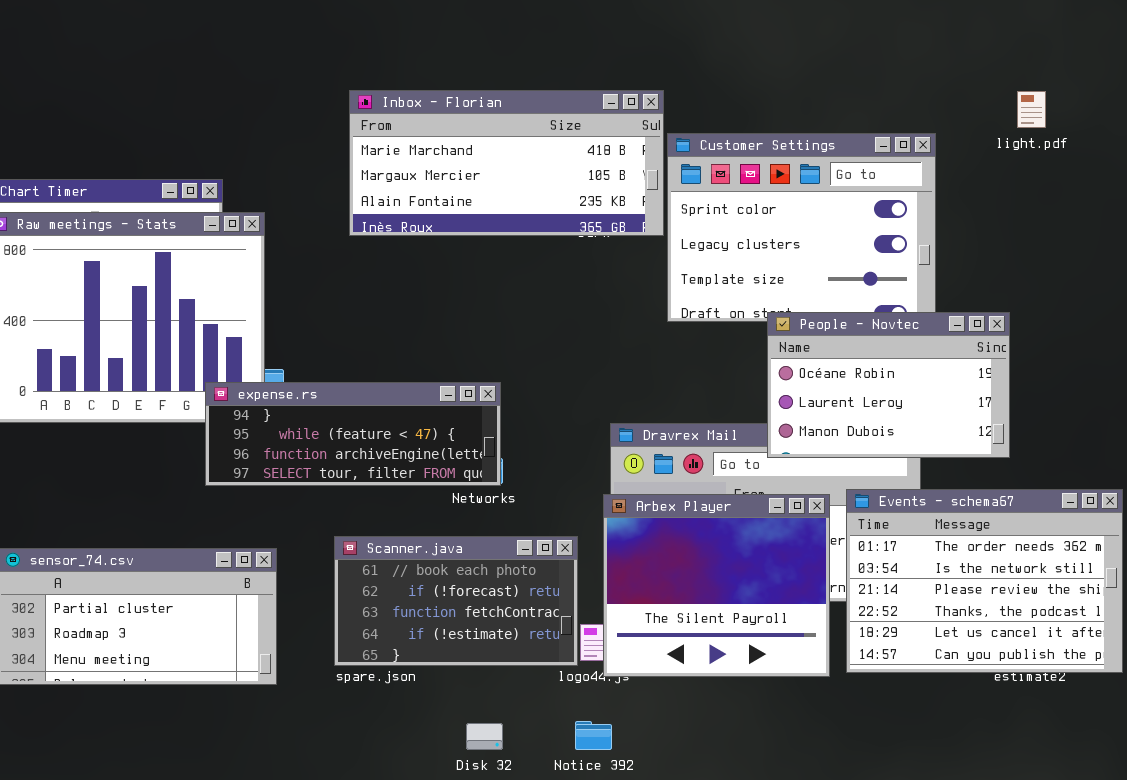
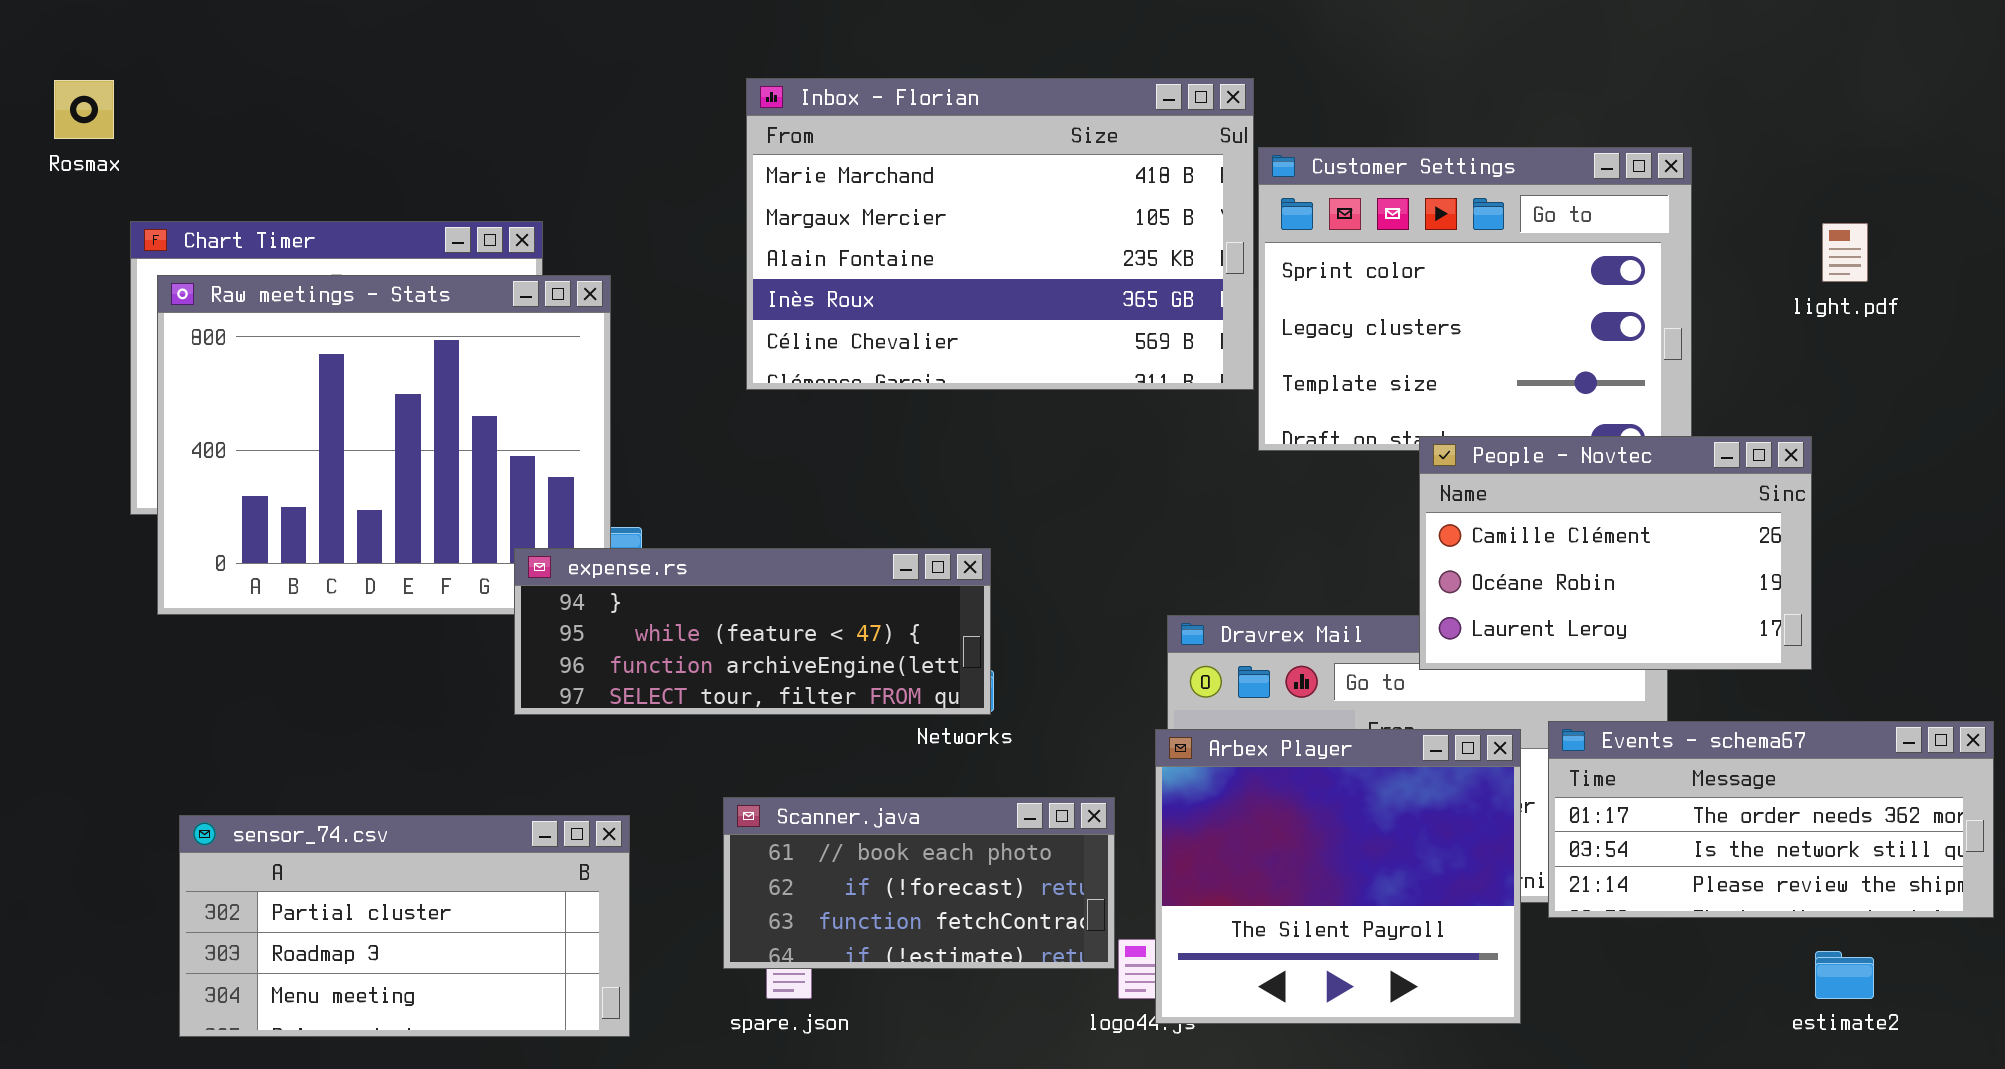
Inbox - Florian: [349,90,664,236] -> [746,78,1254,390], resized
light.pdf: [1017,91,1046,128] -> [1822,223,1868,282], moved
People - Novtec: [767,312,1010,458] -> [1419,436,1812,670], scrolled up 1 row
Events - schema67: [846,489,1123,673] -> [1548,721,1994,918], resized
Scanner.java: [334,536,578,666] -> [723,797,1115,969], resized

